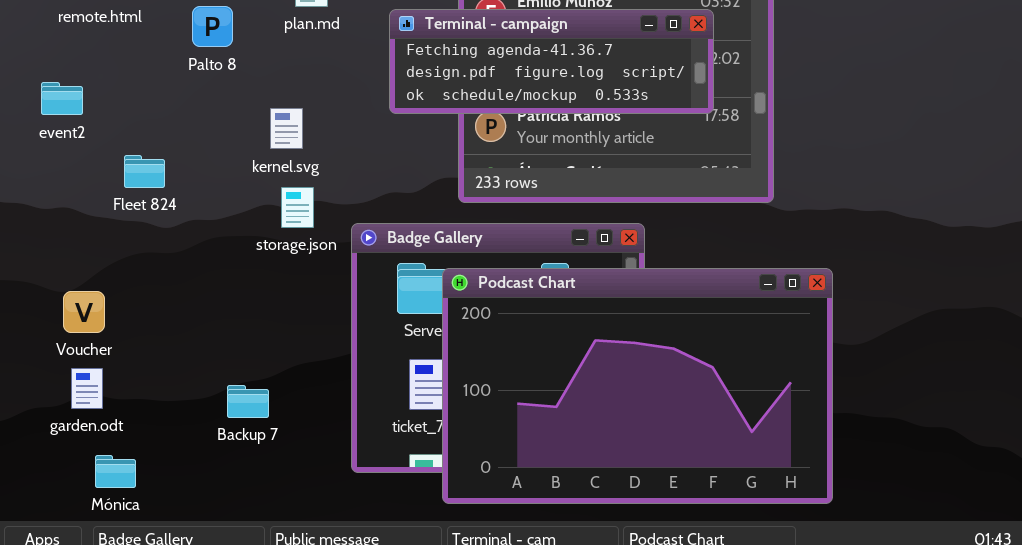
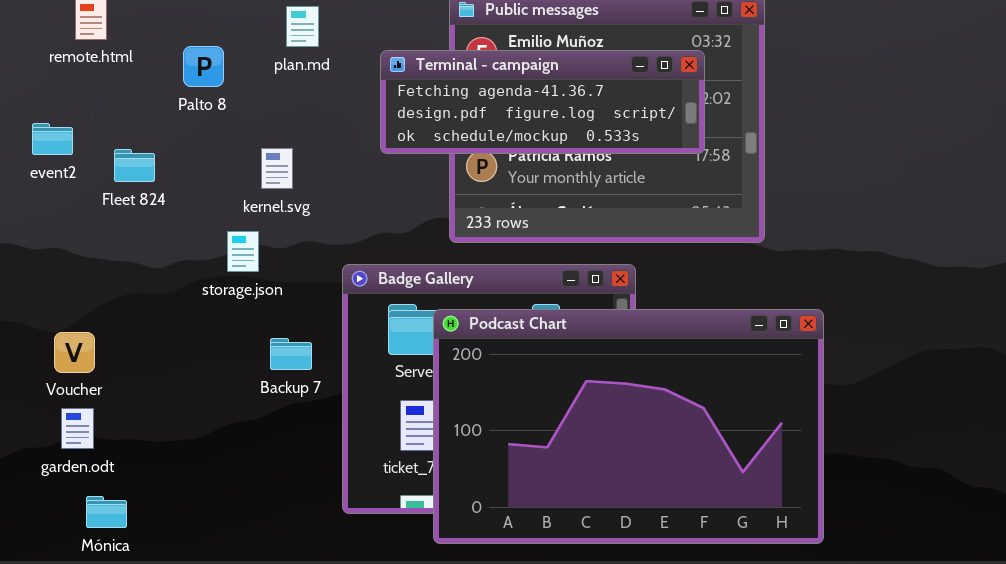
Fleet 824: [124,155,165,188] -> [114,149,155,182], moved
storage.json: [281,187,314,228] -> [227,231,259,272], moved
Backup 7: [227,385,269,418] -> [270,338,312,370], moved

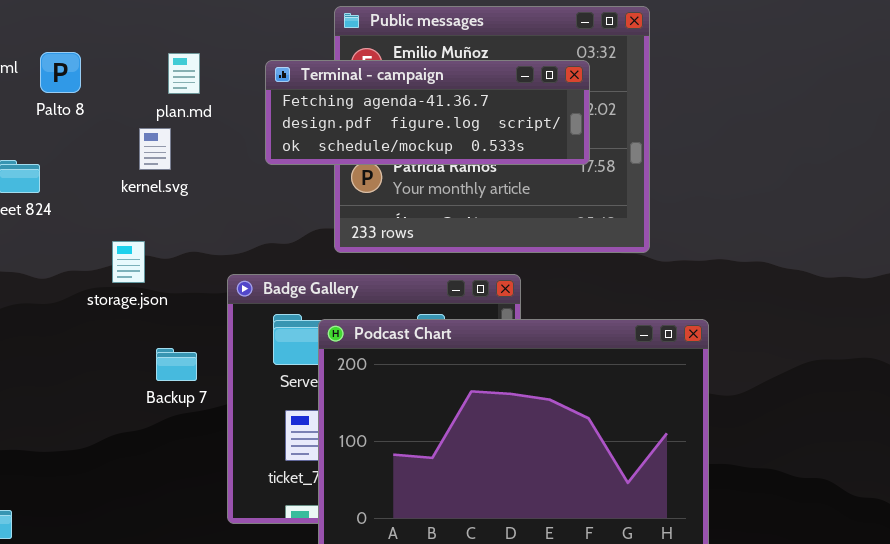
plan.md: [286,6,319,47] -> [168,53,200,94], moved
Palto 8: [183,46,224,87] -> [40,52,81,93], moved
kernel.svg: [261,148,293,189] -> [139,128,171,170], moved

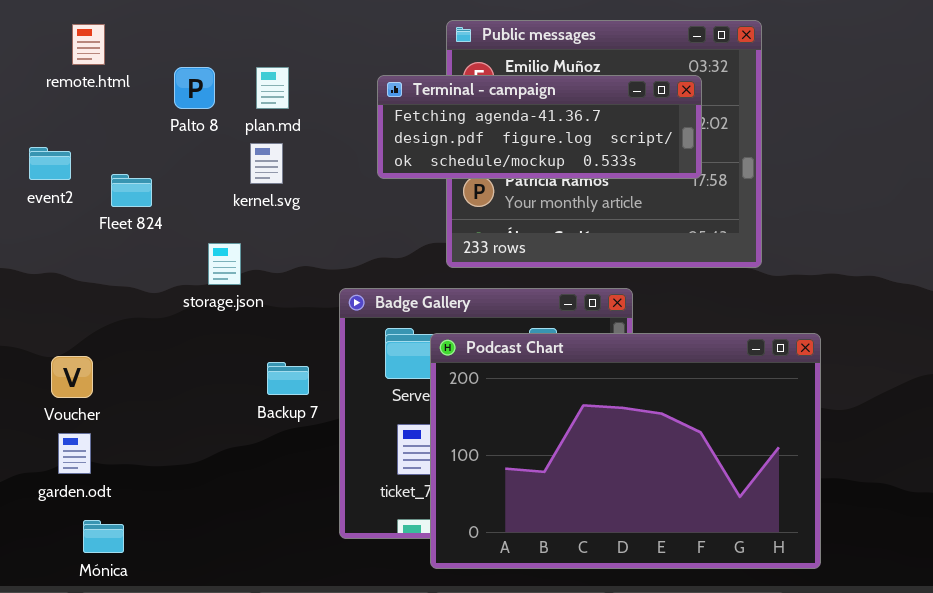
Palto 8: [40,52,81,93] -> [174,67,215,109], moved
plan.md: [168,53,200,94] -> [256,67,289,109], moved
storage.json: [112,241,145,283] -> [208,243,241,285], moved

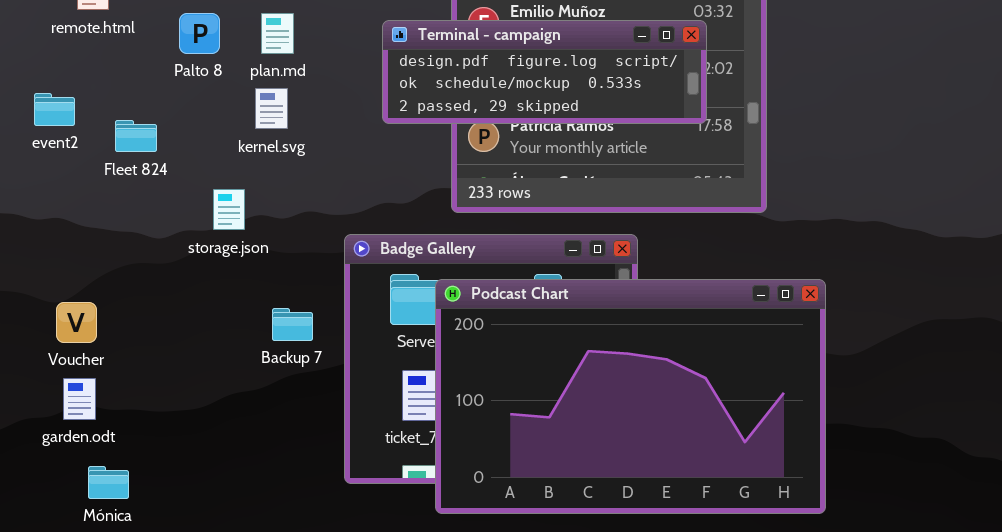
Terminal - campaign: [377,75,702,179] -> [382,20,707,124], scrolled down 1 row

